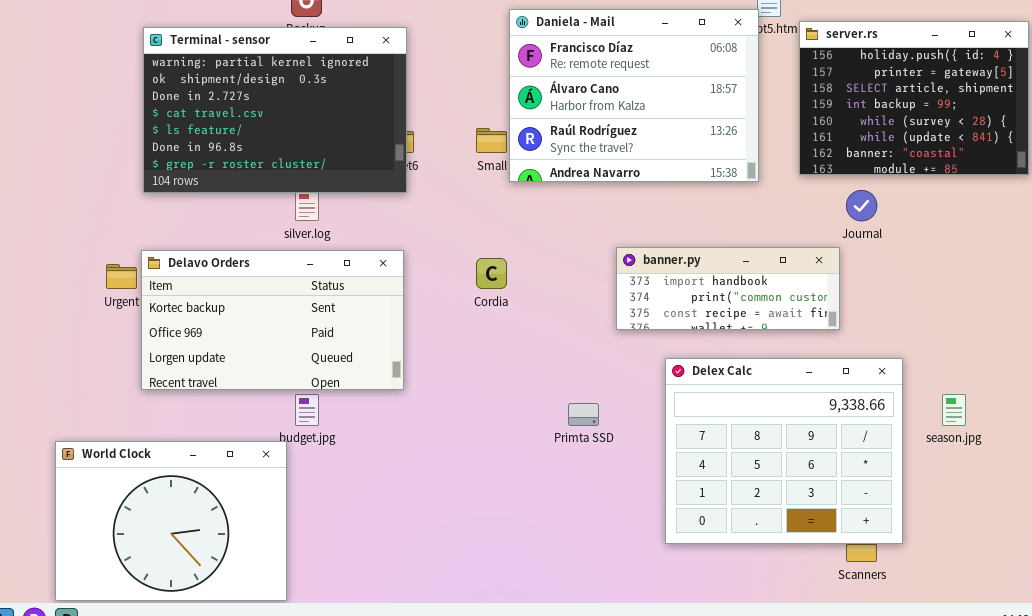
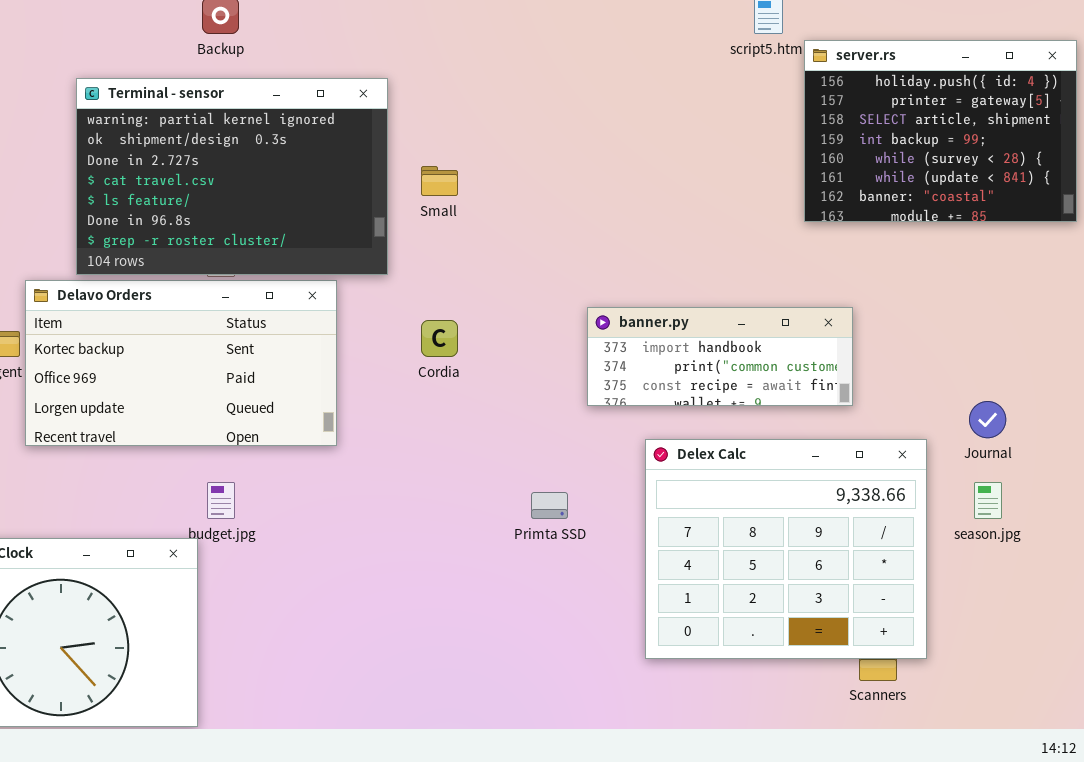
Daniela - Mail: [509,9,759,182] -> none, closed
Terminal - sensor: [143,27,407,193] -> [76,78,388,275], moved
Journal: [846,190,877,221] -> [969,401,1006,438], moved
Delavo Orders: [141,250,404,390] -> [25,280,337,446], moved

